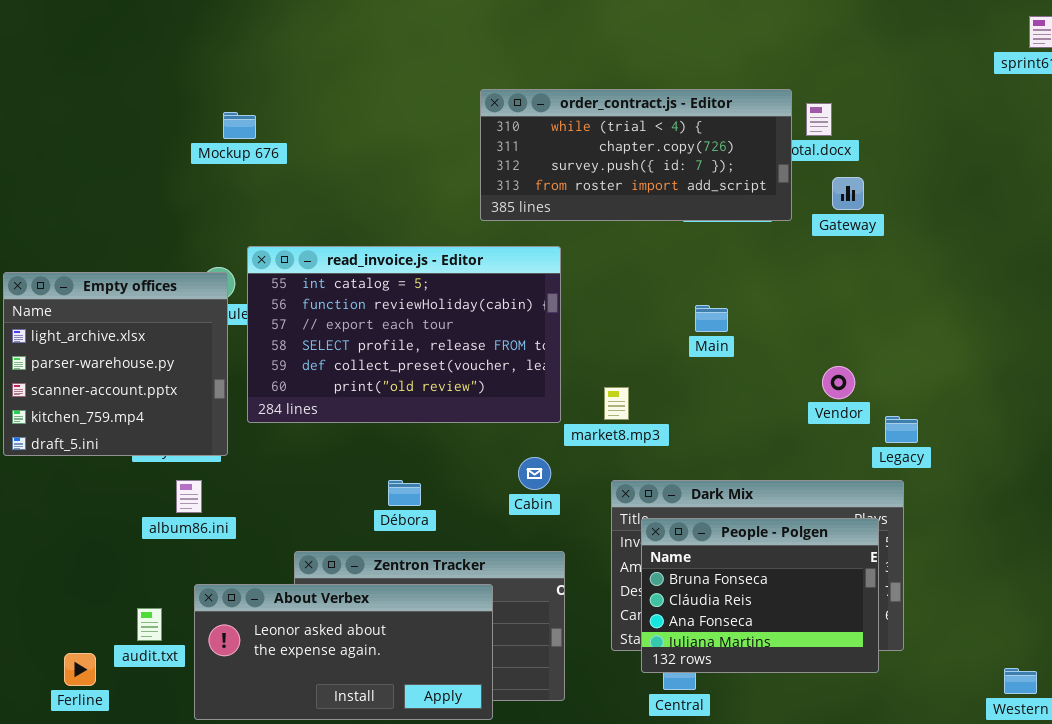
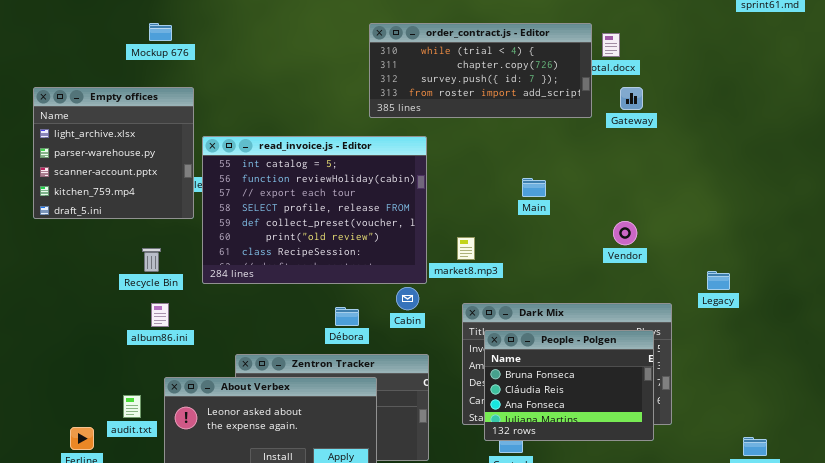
Mockup 676: [223,112,256,139] -> [149,23,172,41], moved
read_invoice.js - Editor: [247,246,561,423] -> [202,136,427,284], resized
Empty offices: [3,272,228,456] -> [33,87,194,219], moved
Legacy: [885,416,918,443] -> [707,271,730,290], moved
Débora: [388,480,421,506] -> [335,307,359,326], moved

